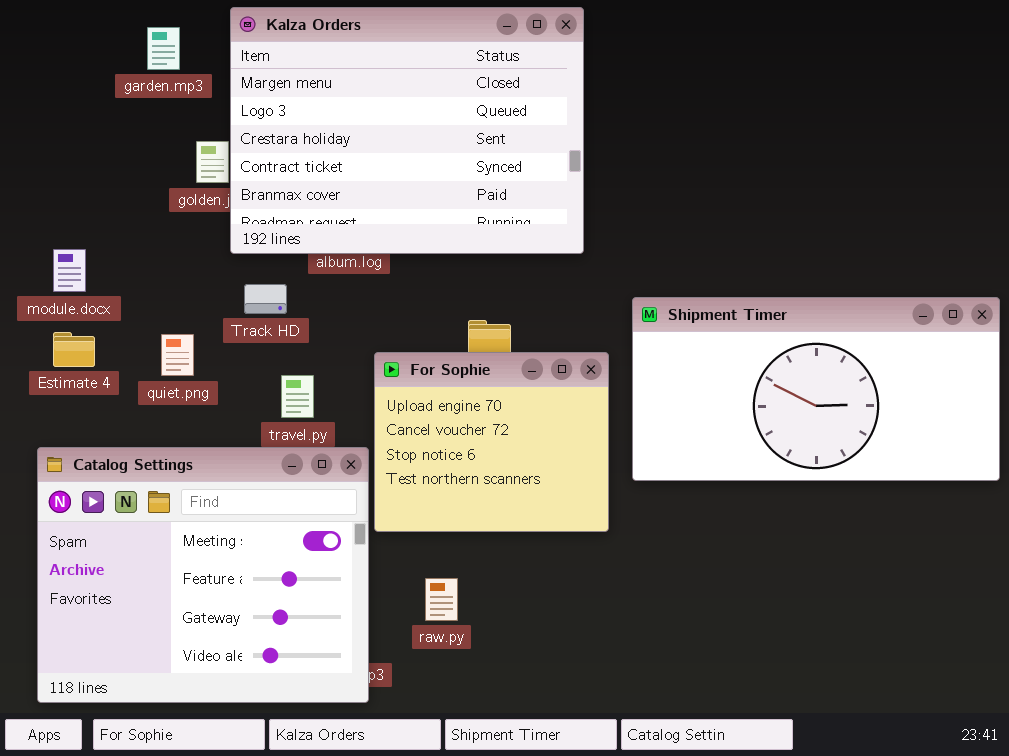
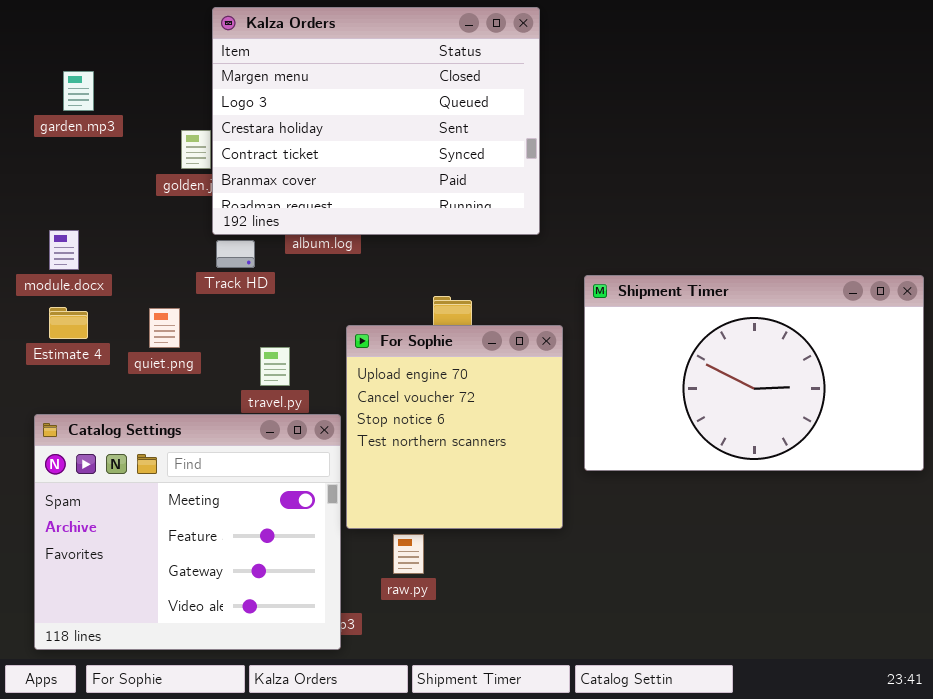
garden.mp3: [147,27,180,70] -> [63,71,94,111], moved
Track HD: [244,284,287,314] -> [216,240,255,268], moved
Shipment Timer: [632,297,1000,481] -> [584,275,924,471], resized
For Sophie: [374,352,609,532] -> [346,325,563,529], resized

